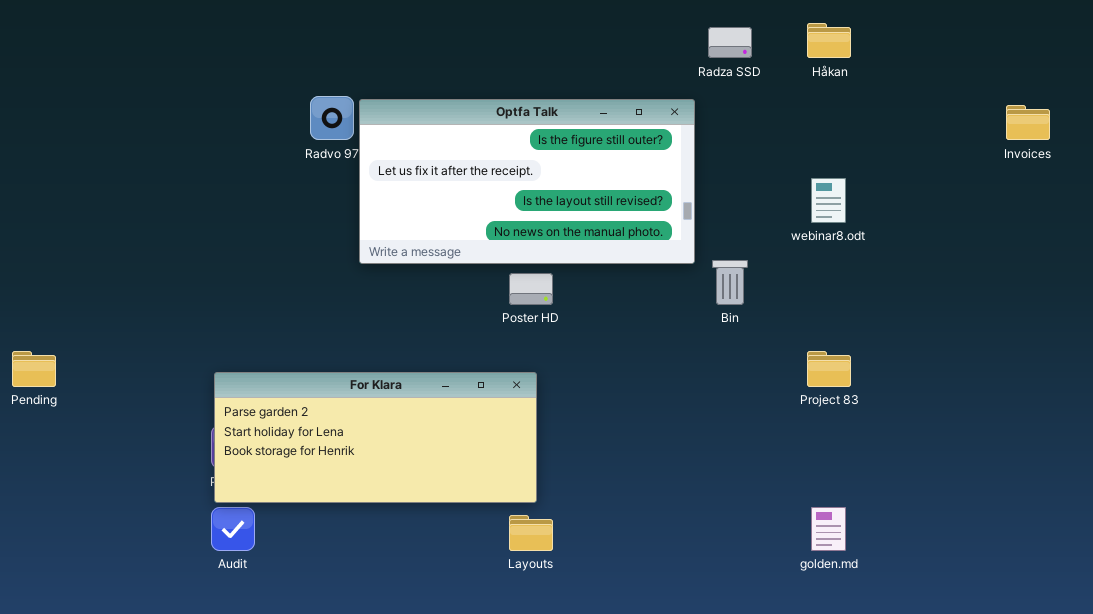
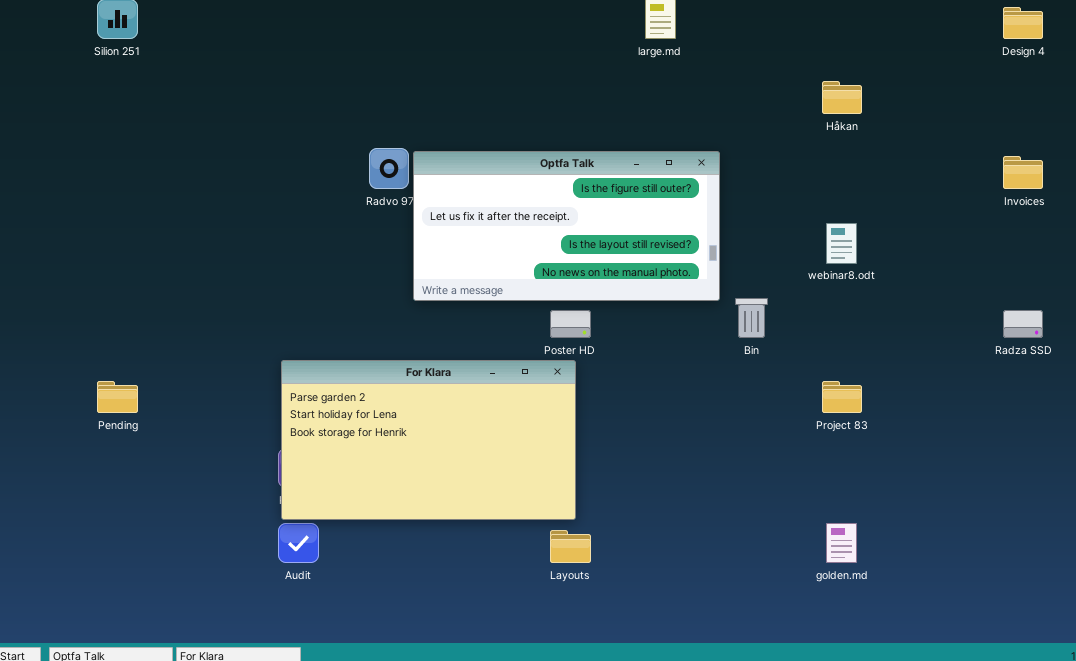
Radza SSD: [708,27,752,58] -> [1003,310,1043,338], moved
For Klara: [214,372,537,503] -> [281,360,576,520], resized

